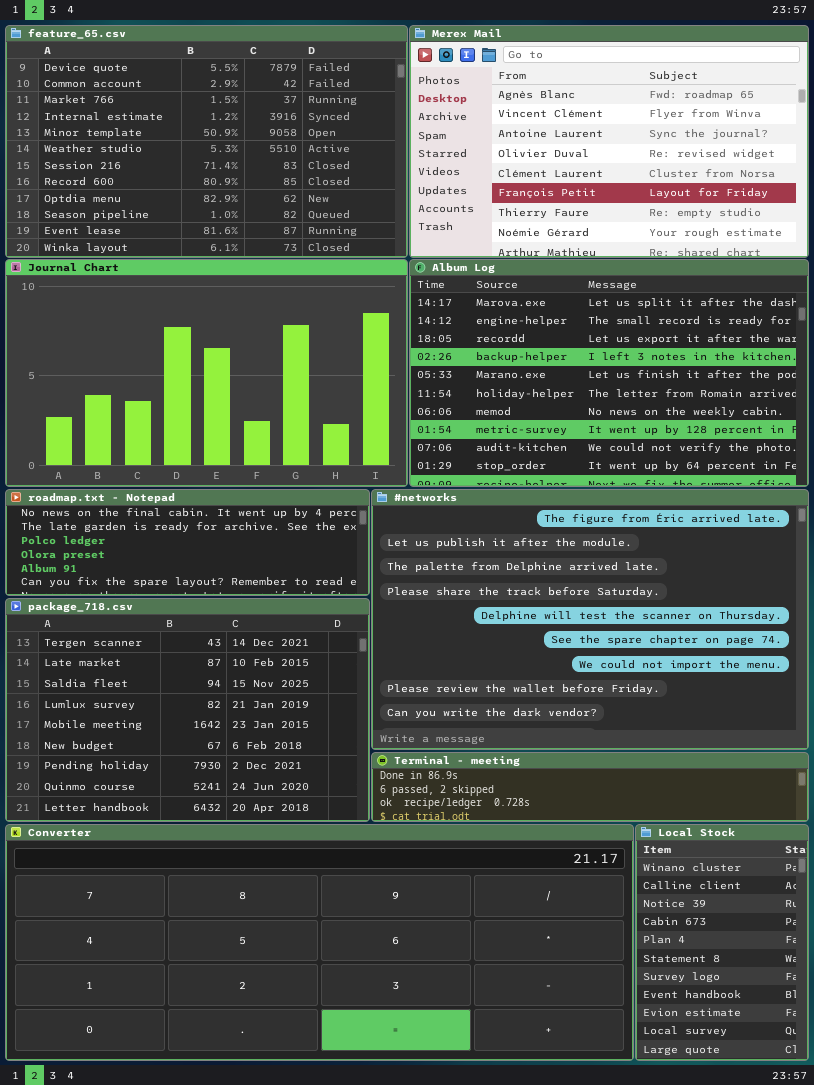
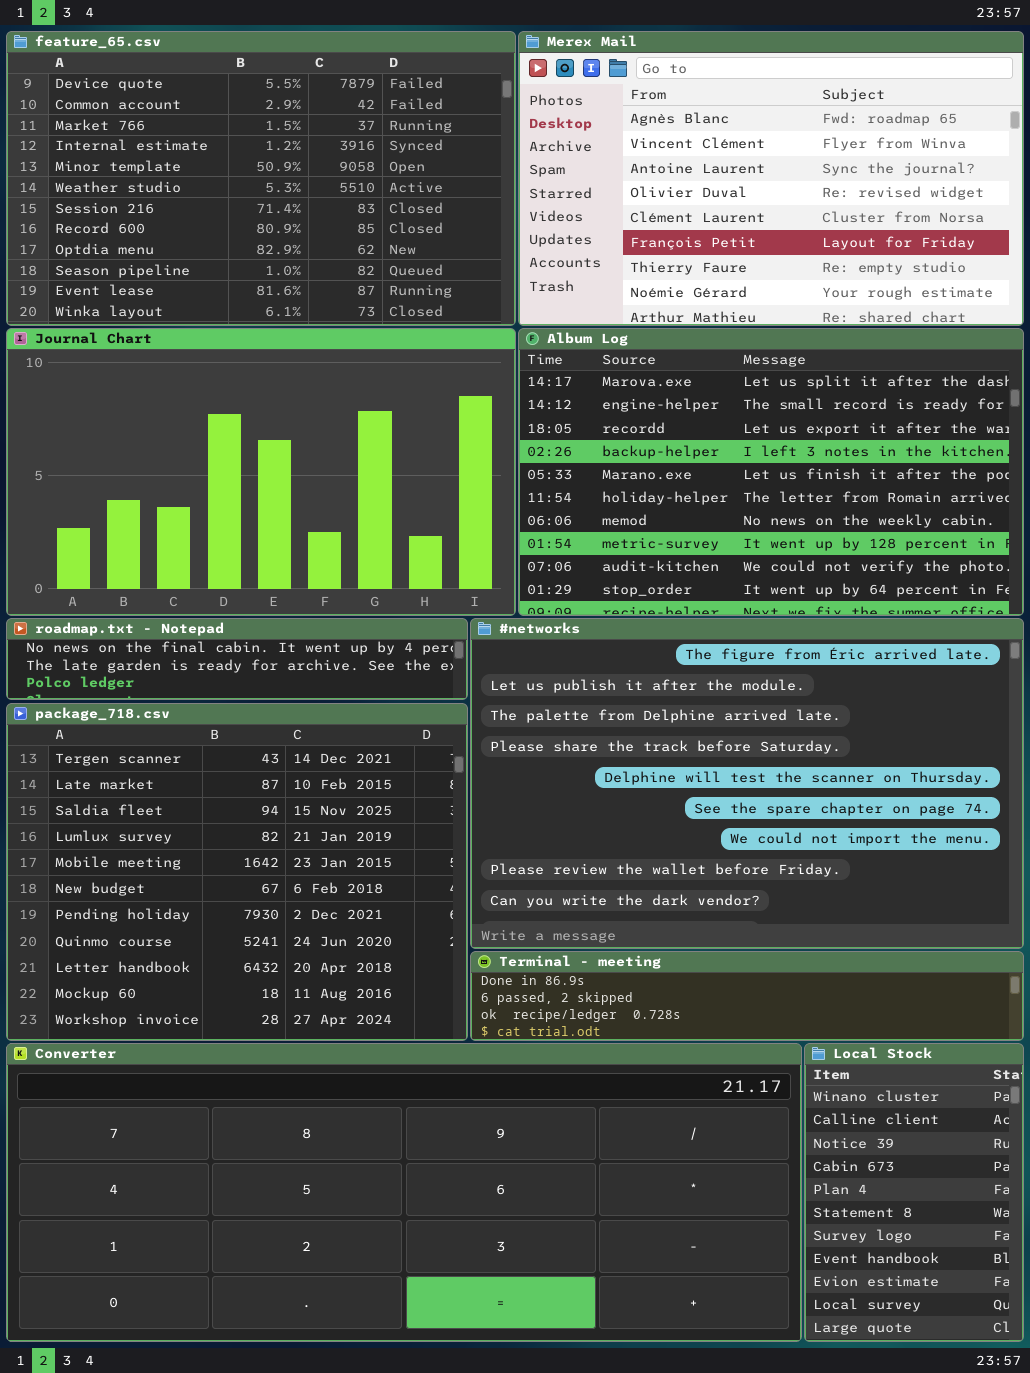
roadmap.txt - Notepad: [5,489,370,596] -> [6,618,468,700], resized
package_718.csv: [5,598,370,822] -> [6,703,468,1041], resized

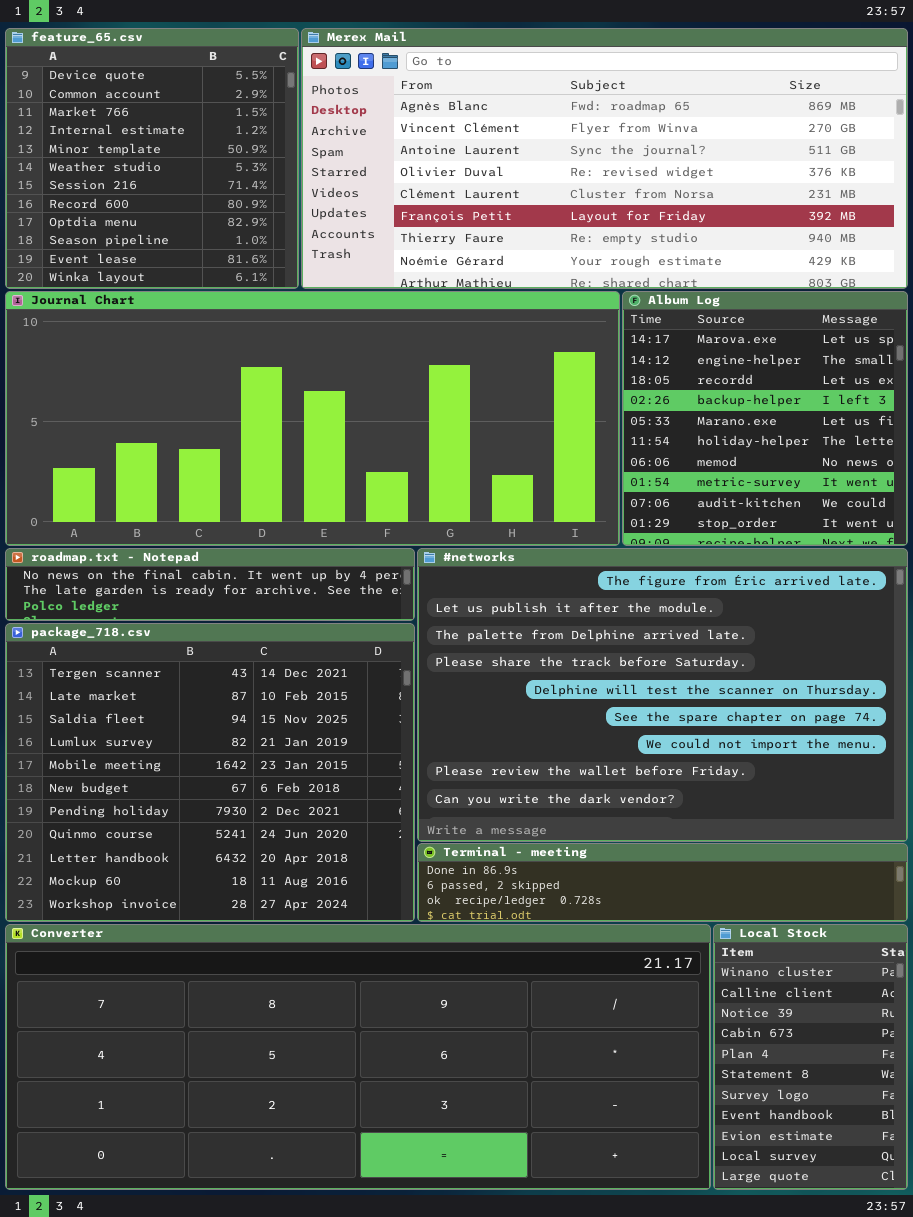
feature_65.csv: [6,31,516,326] -> [5,28,299,289], resized
Merex Mail: [518,31,1024,326] -> [301,28,908,289], resized
Journal Chart: [6,328,516,616] -> [5,291,620,546], resized
Album Log: [518,328,1024,616] -> [622,291,908,546], resized

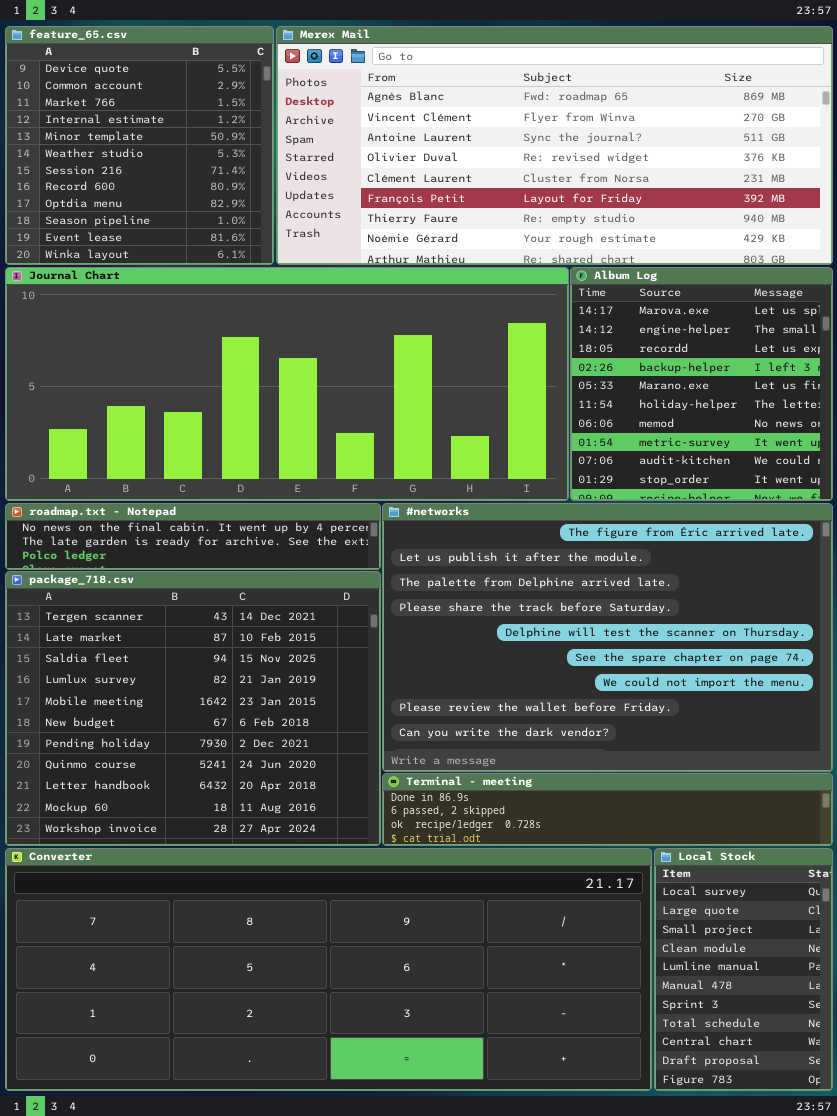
Local Stock: [713,924,908,1190] -> [654,848,833,1091], scrolled down 9 rows

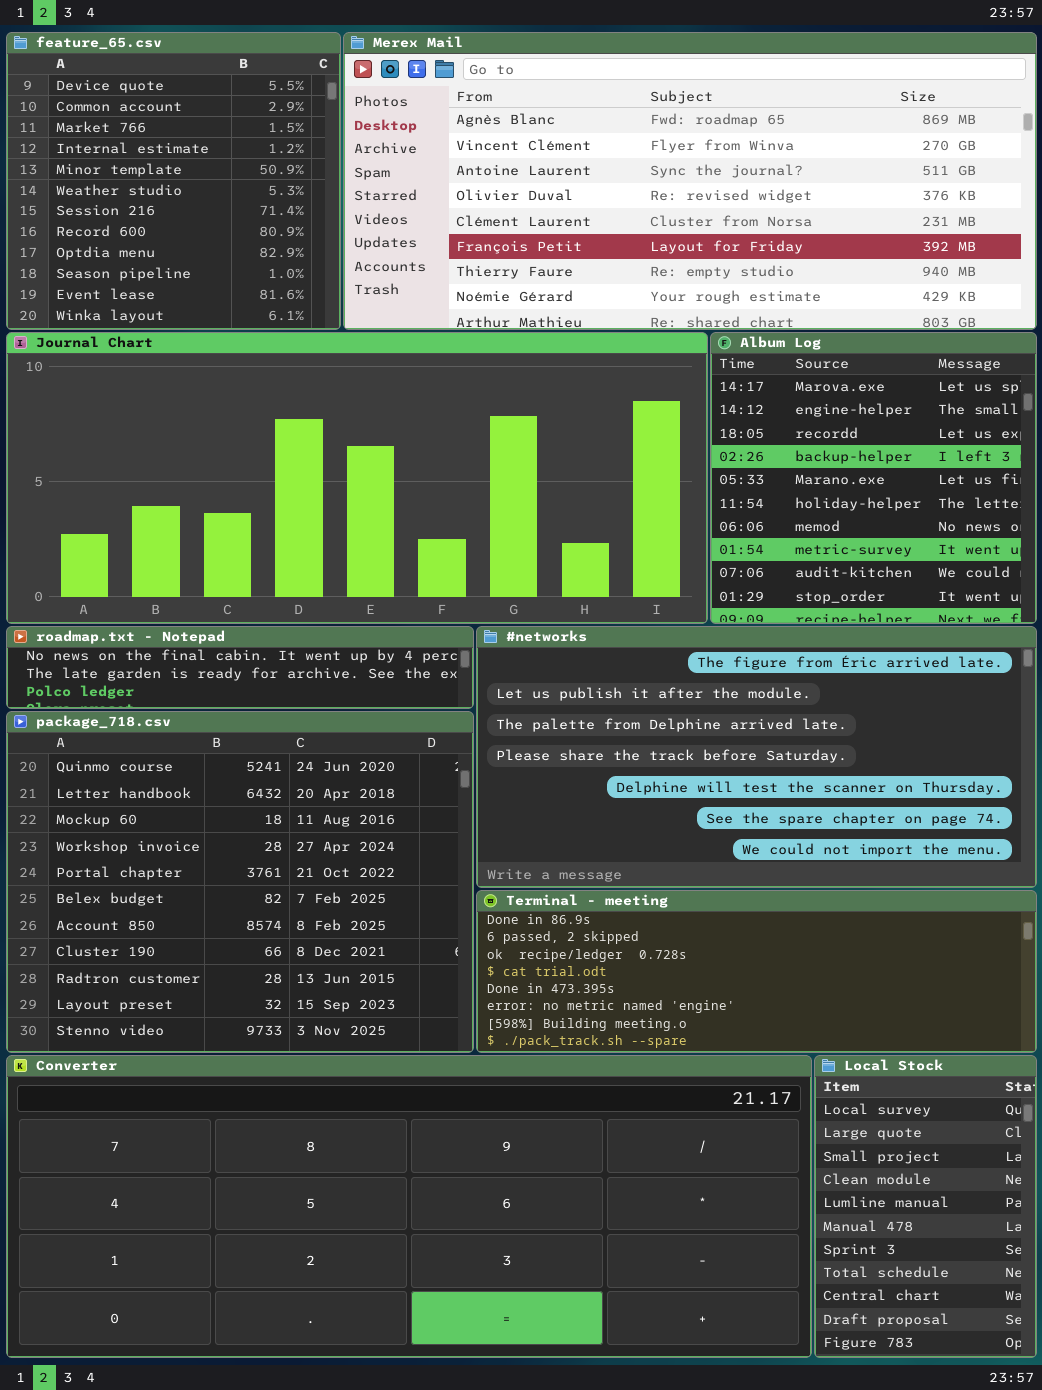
#networks: [382,503,833,772] -> [476,626,1037,888], resized
package_718.csv: [5,571,381,846] -> [6,711,474,1053], scrolled down 7 rows
Terminal - meeting: [382,773,833,846] -> [476,890,1037,1053], resized

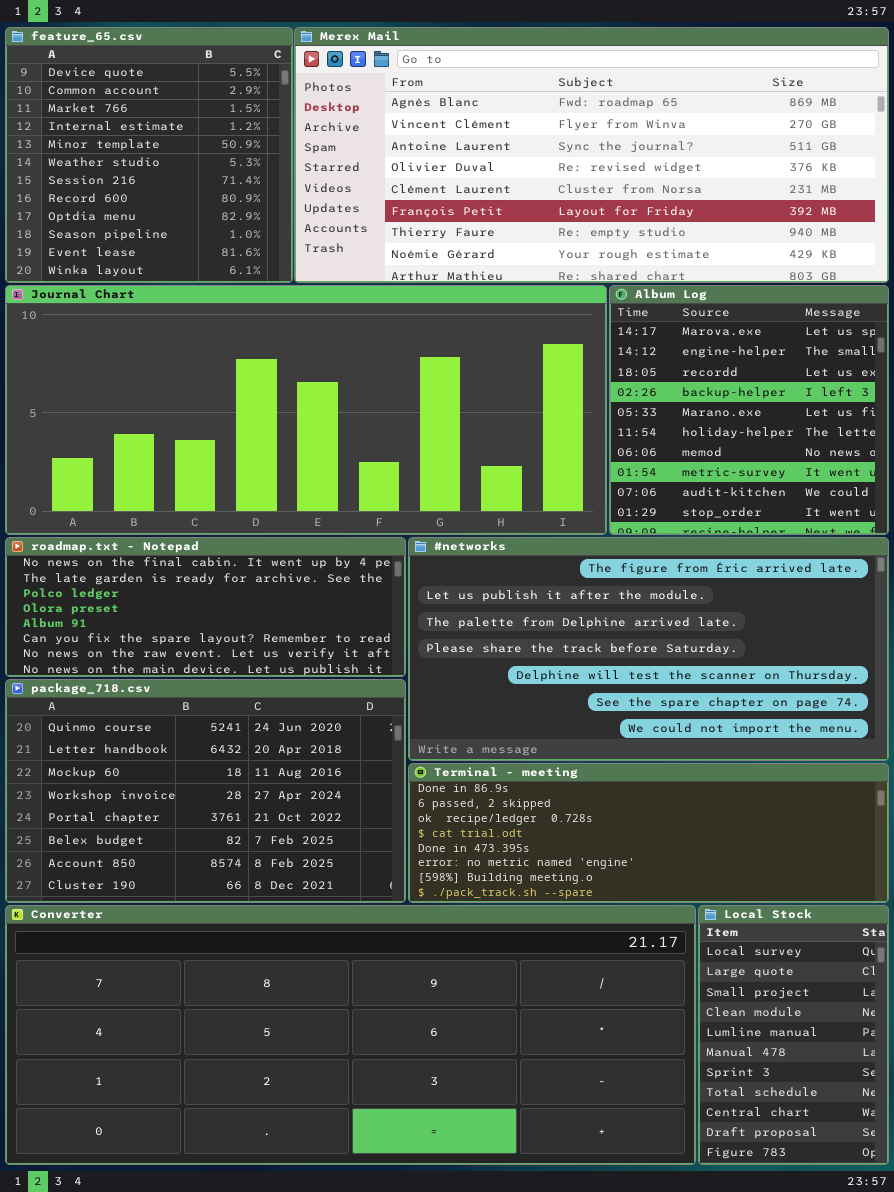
roadmap.txt - Notepad: [6,626,474,709] -> [5,537,406,677], resized
package_718.csv: [6,711,474,1053] -> [5,679,406,903], resized

